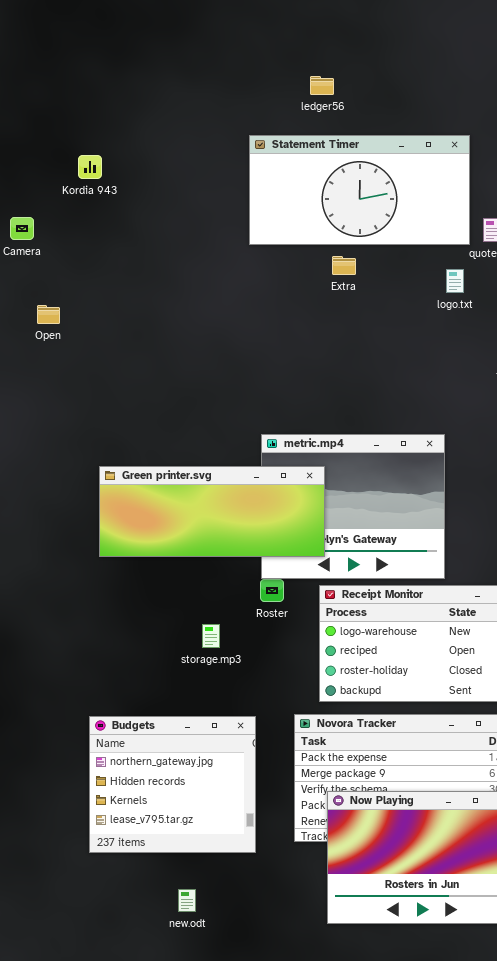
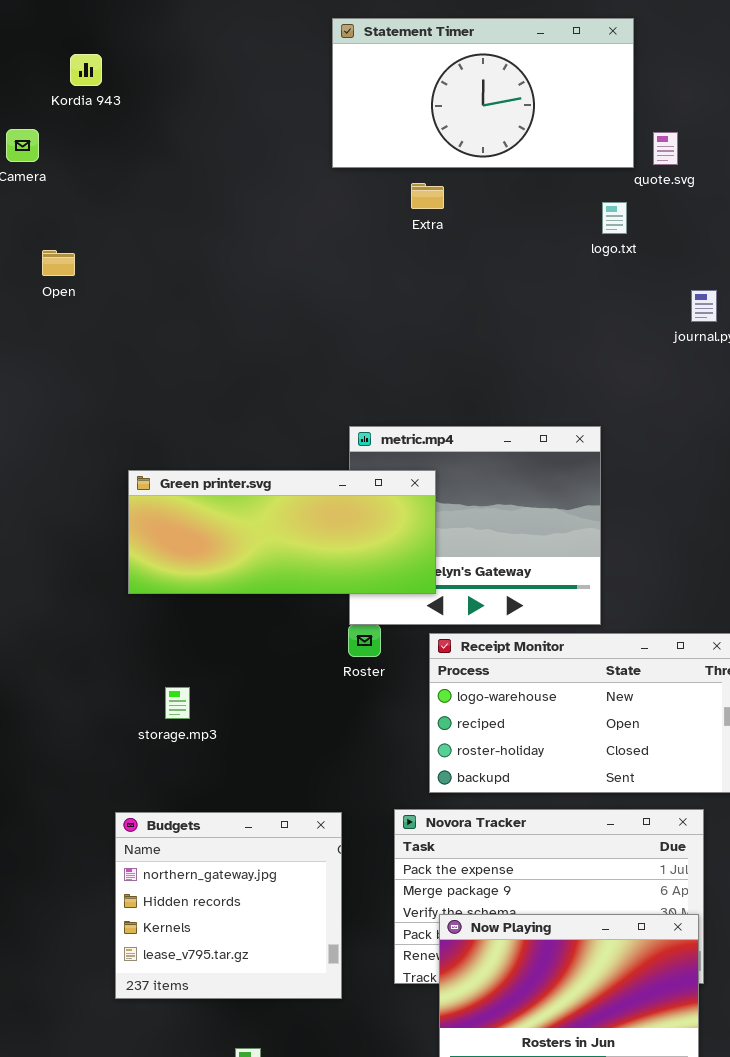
Kordia 943: [78,155,102,179] -> [70,54,102,86], moved
Extra: [332,256,356,275] -> [411,183,444,209], moved
storage.mp3: [202,624,220,648] -> [165,687,190,719], moved

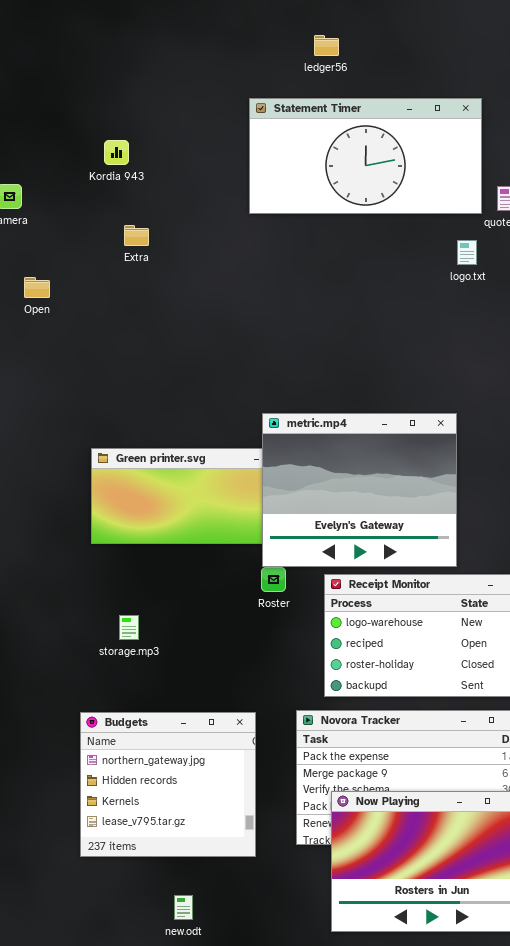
Kordia 943: [70,54,102,86] -> [104,140,129,165], moved
Extra: [411,183,444,209] -> [124,225,149,246], moved
metric.mp4: [349,426,601,625] -> [262,413,457,567], raised

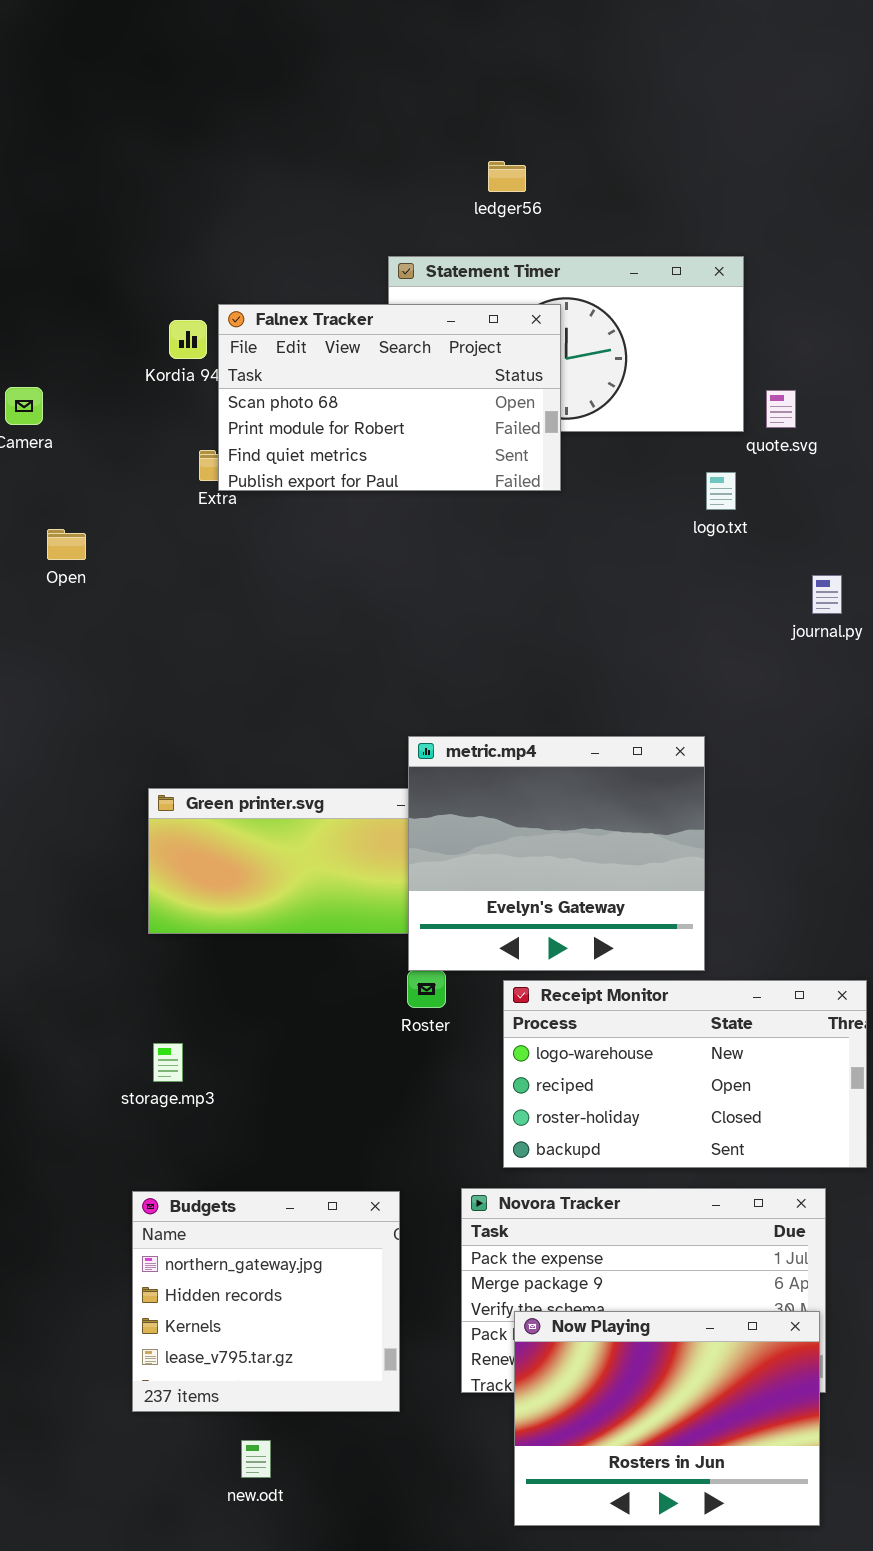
Falnex Tracker: none -> [218,304,561,491], opened
storage.mp3: [119,615,139,640] -> [153,1043,183,1082], moved
new.odt: [174,895,193,920] -> [241,1440,271,1478], moved

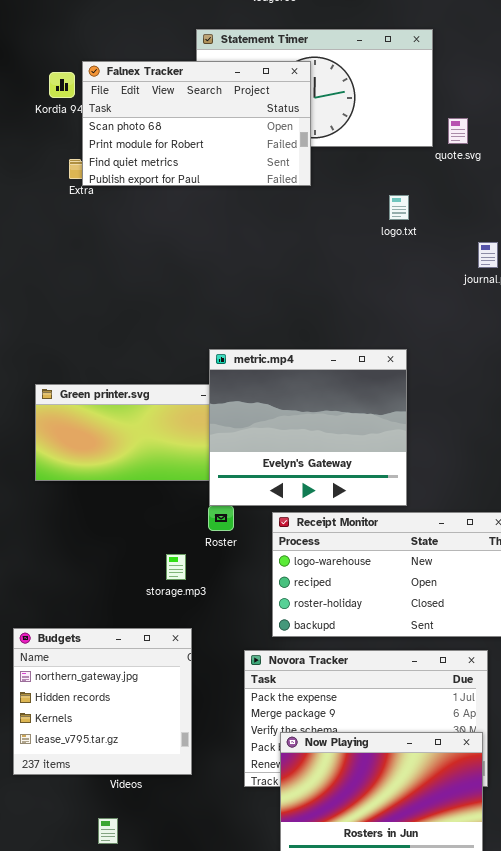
logo.txt: [706,472,736,510] -> [389,195,409,220], moved
storage.mp3: [153,1043,183,1082] -> [166,554,186,580], moved
Budgets: [132,1191,400,1412] -> [13,628,192,775], moved

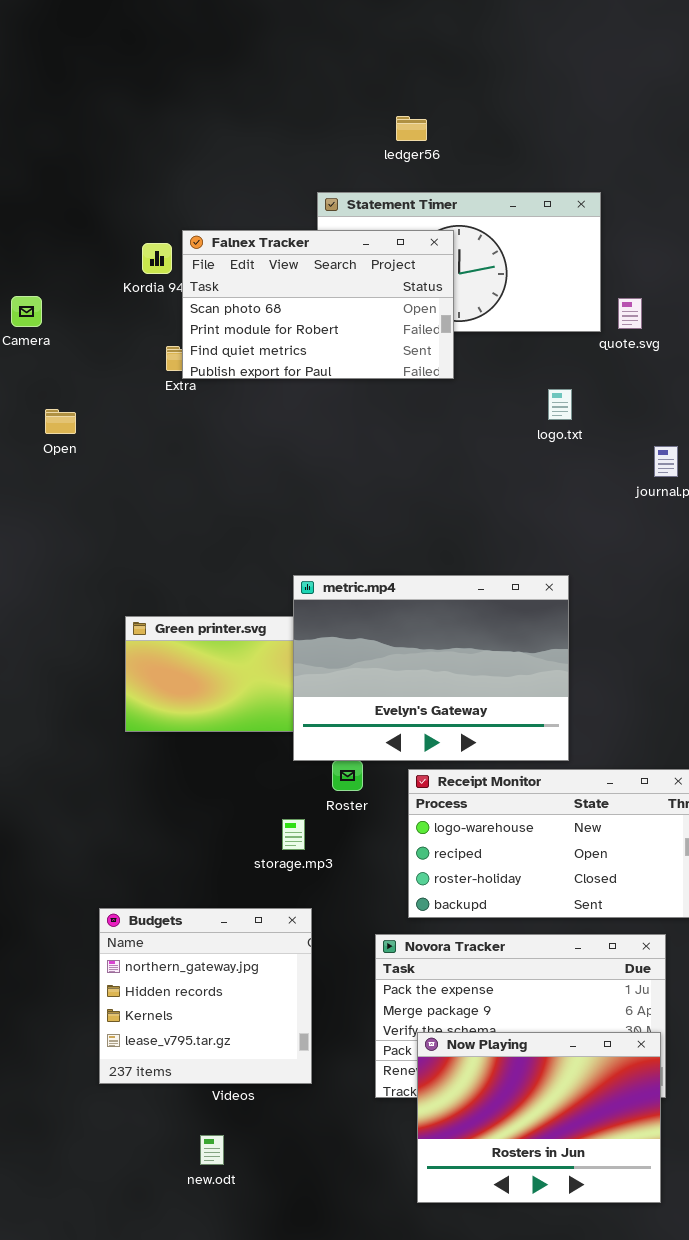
metric.mp4: [209,349,407,506] -> [293,575,569,761], resized

